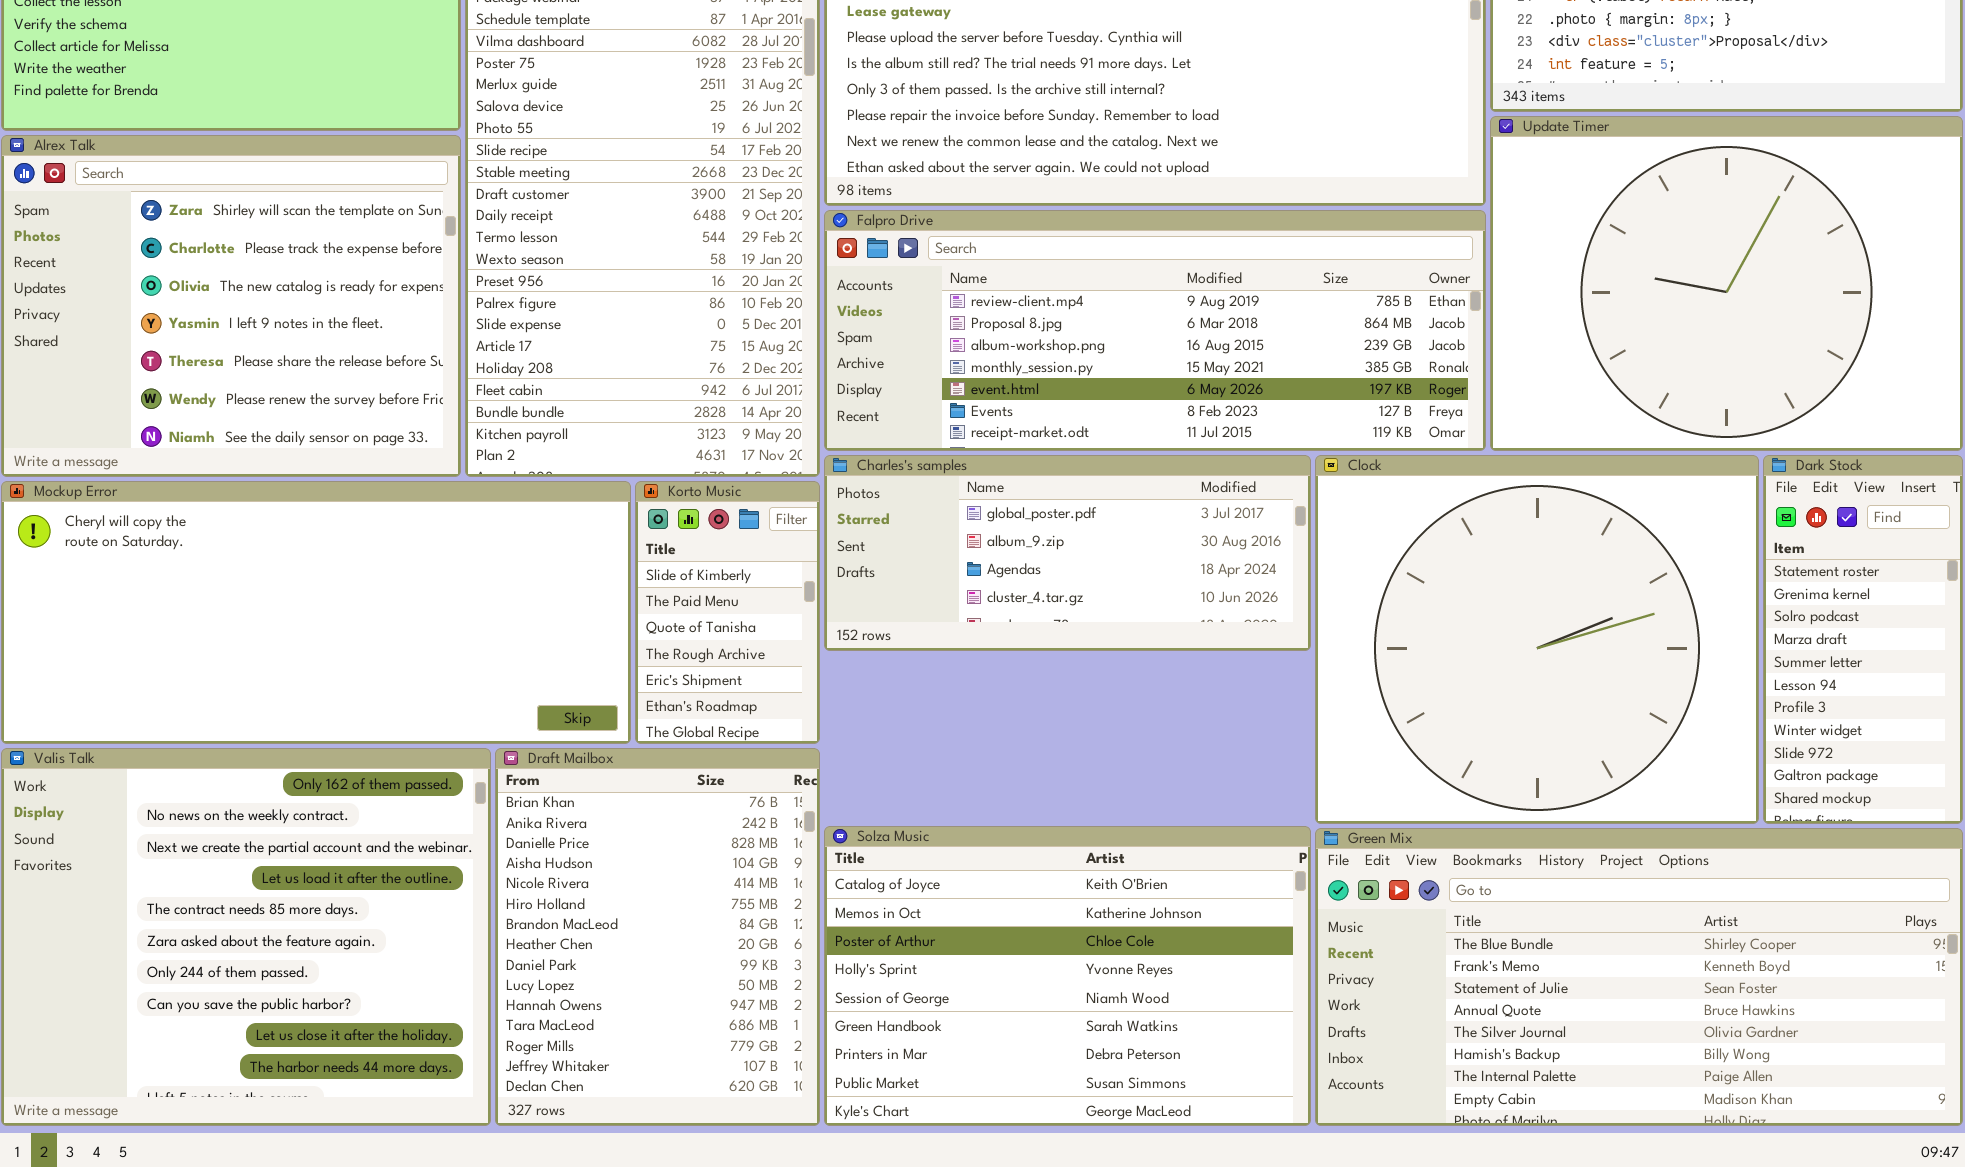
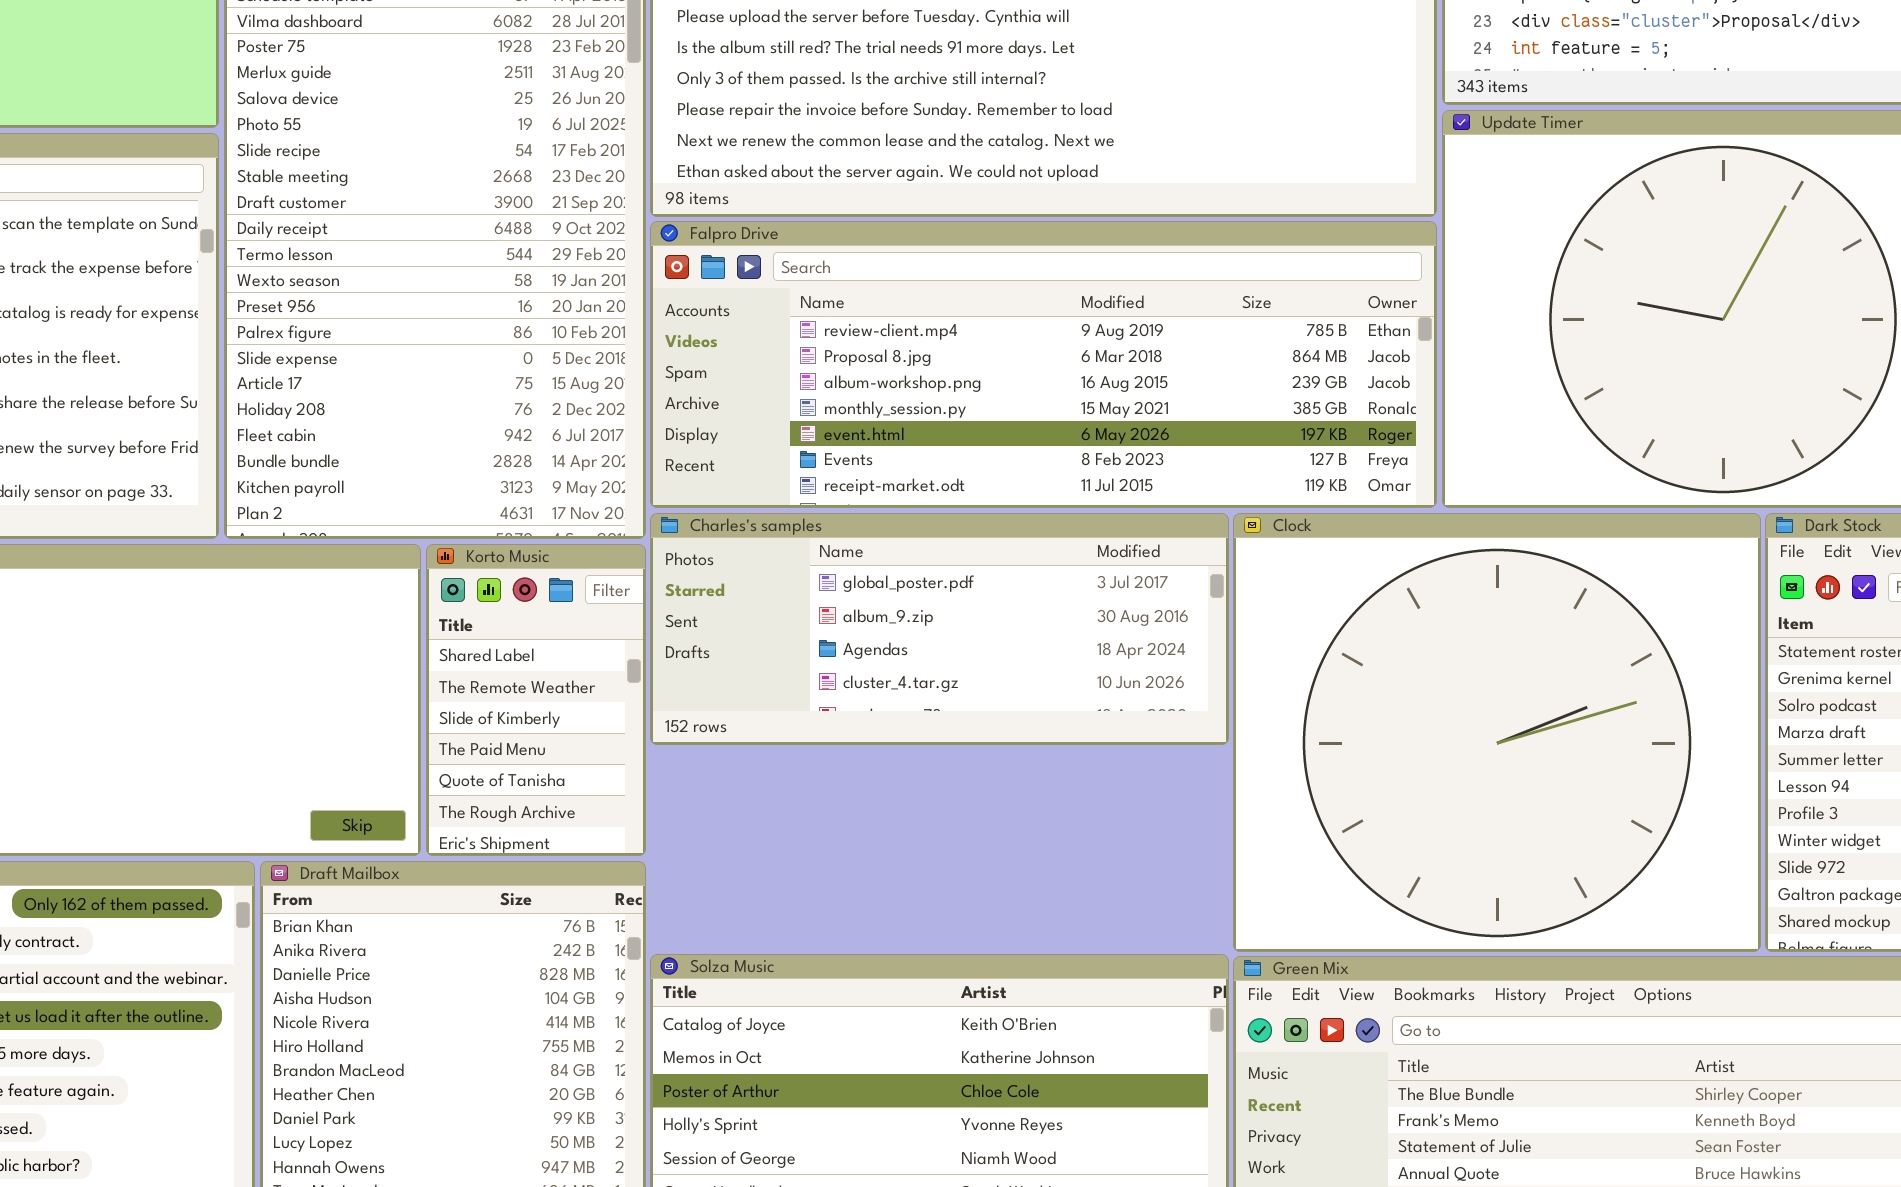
Korto Music: [635,481,820,744] -> [426,544,646,856], scrolled up 2 rows

